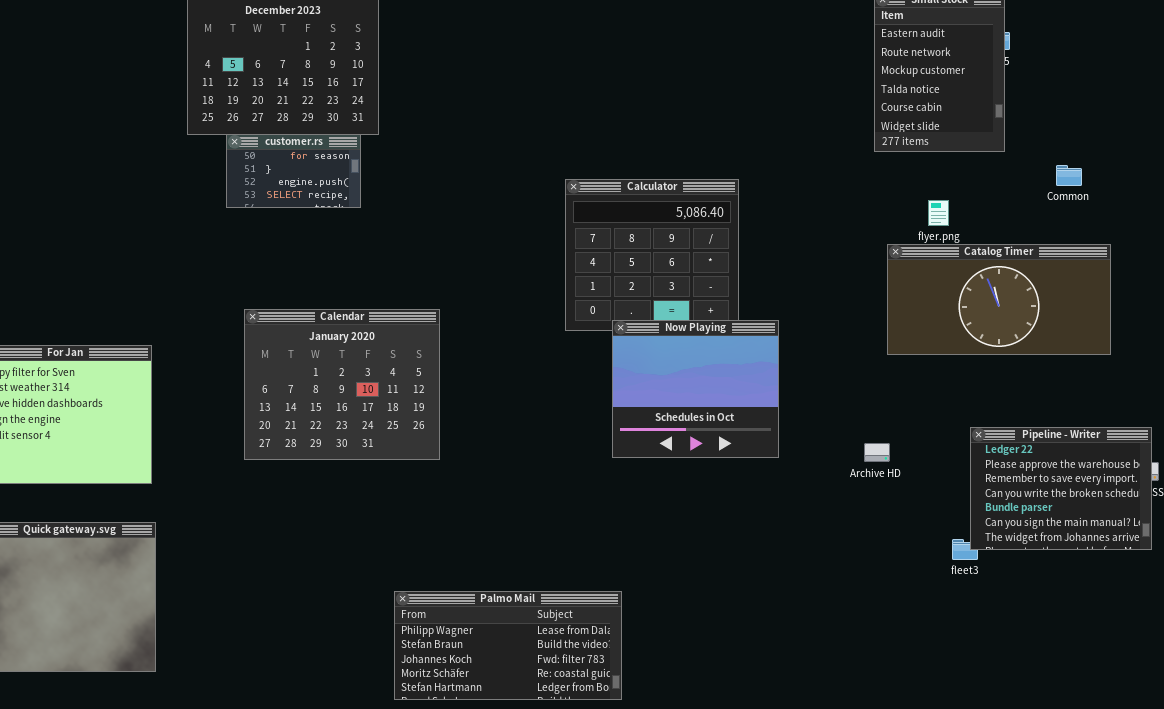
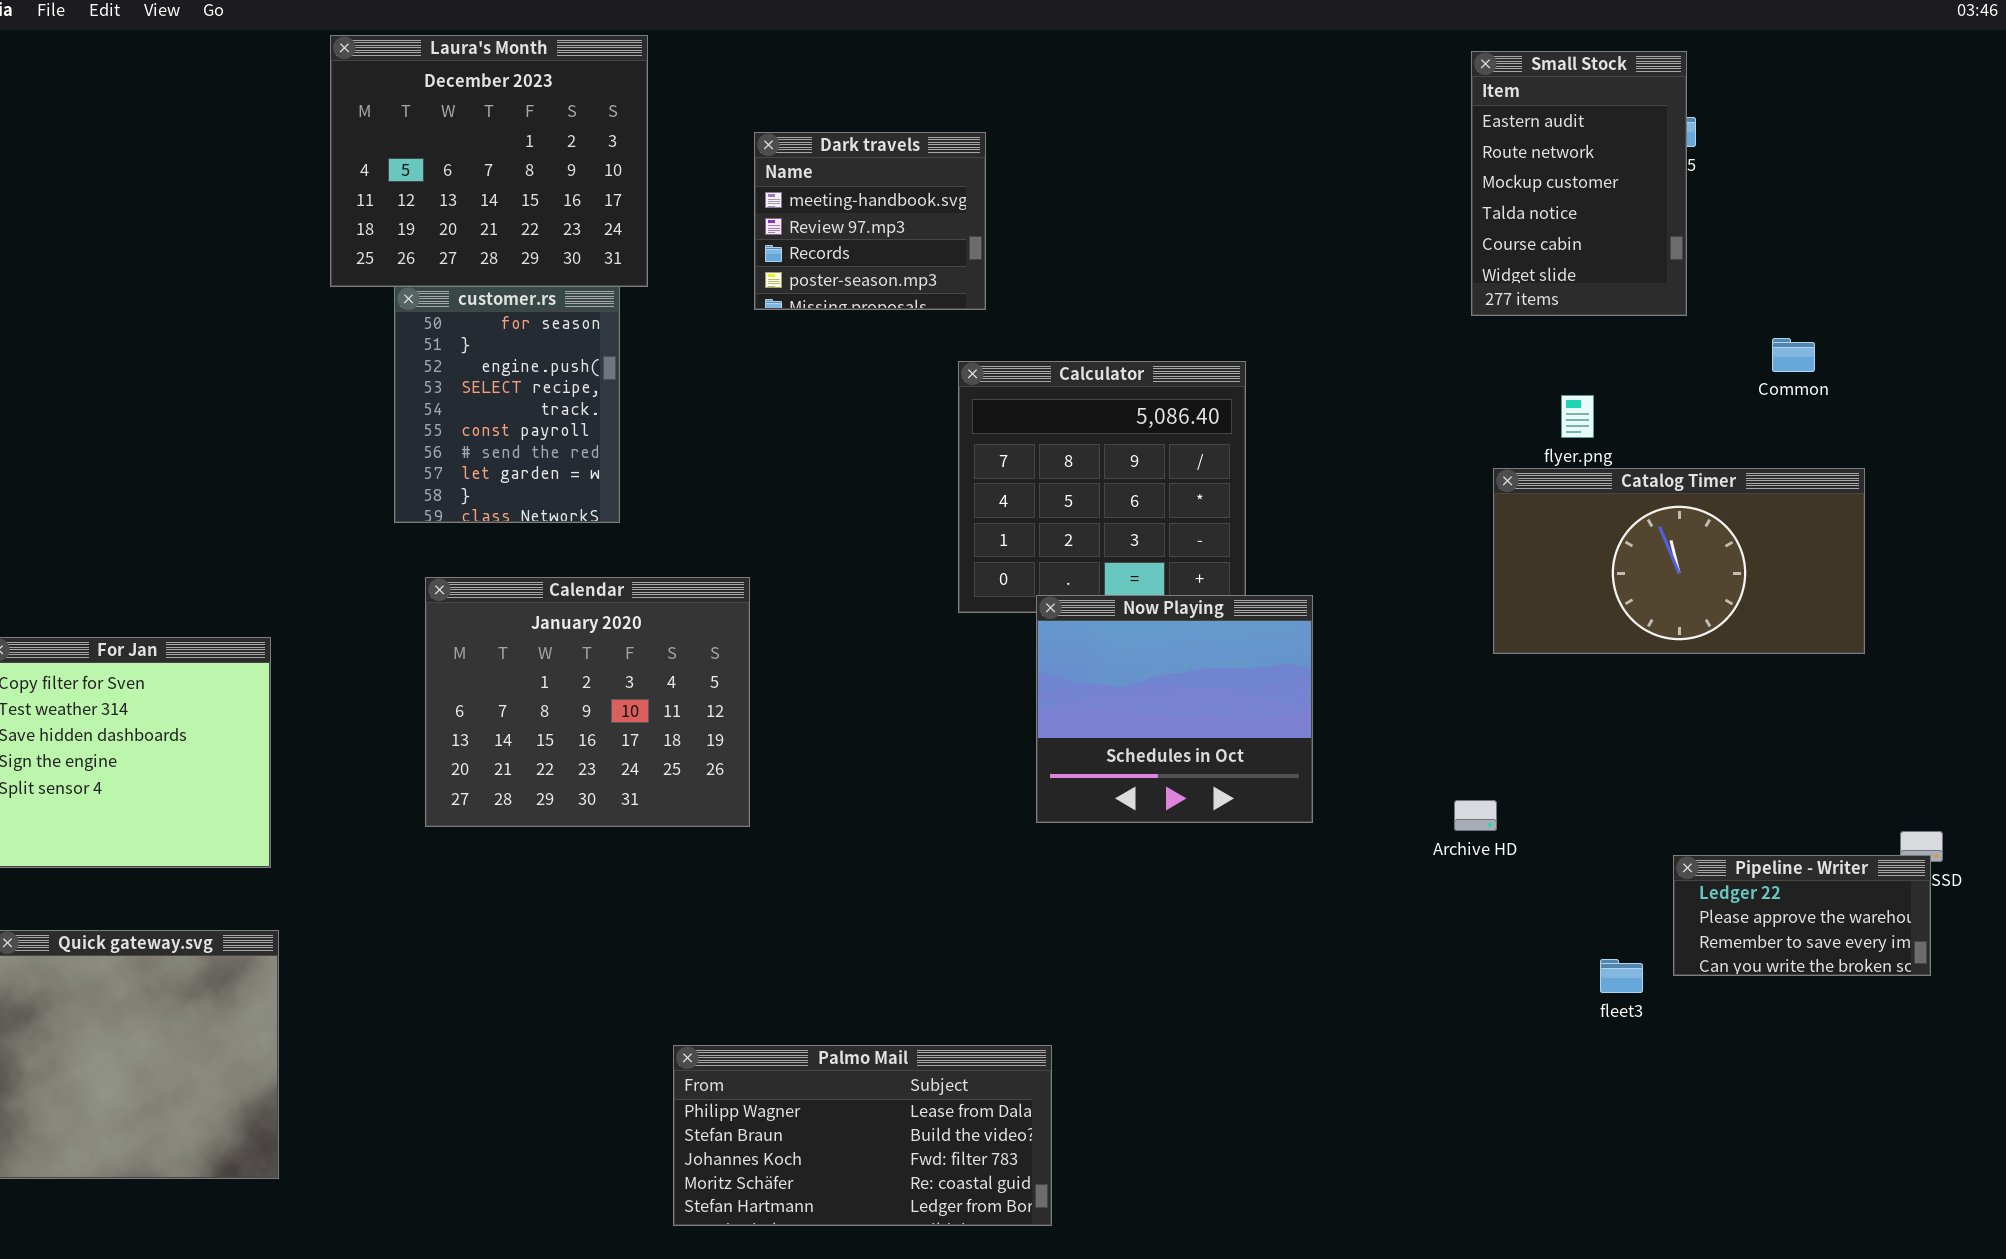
Dark travels: none -> [754,132,986,310], opened
customer.rs: [226,134,361,208] -> [394,286,620,523], resized
Pipeline - Writer: [970,427,1152,550] -> [1673,855,1931,976], resized

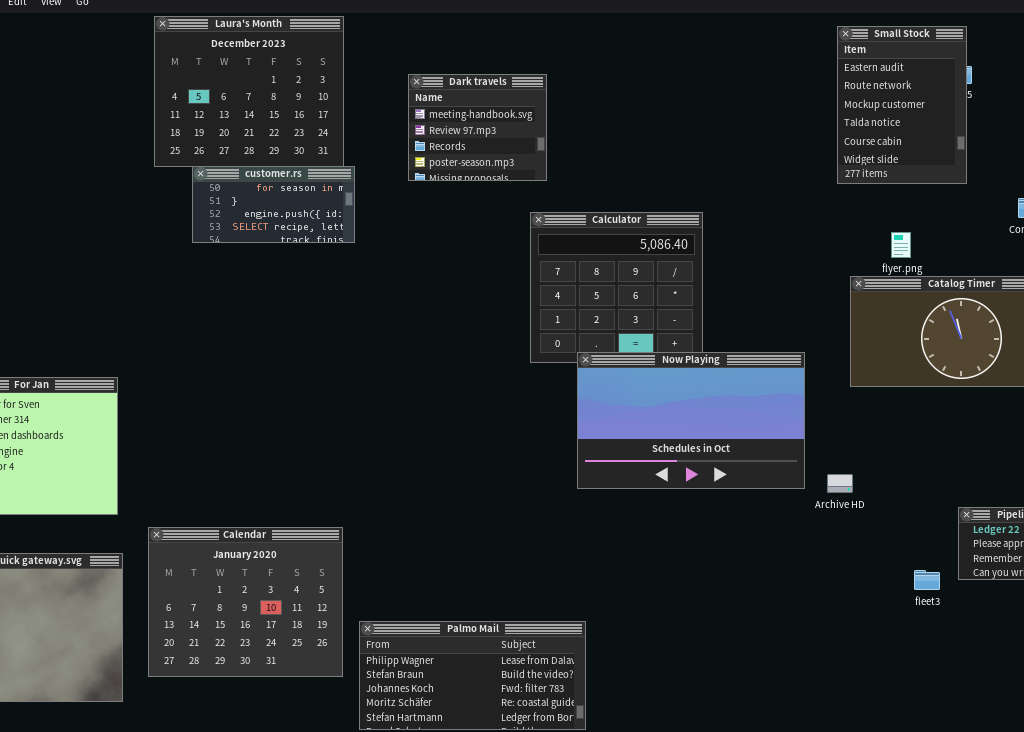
customer.rs: [394,286,620,523] -> [192,166,355,243], resized
Calendar: [425,577,750,827] -> [148,527,343,677], moved
Now Playing: [1036,595,1313,823] -> [577,352,805,489], resized

